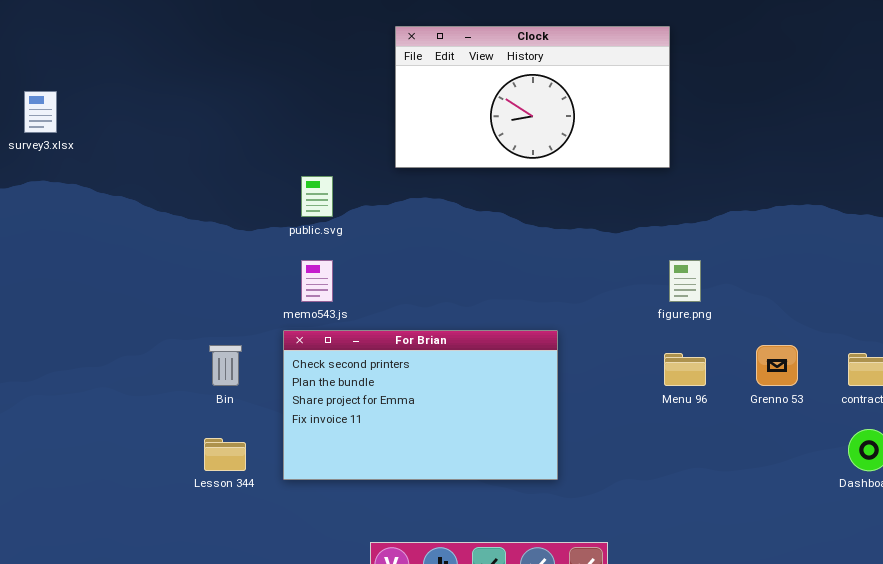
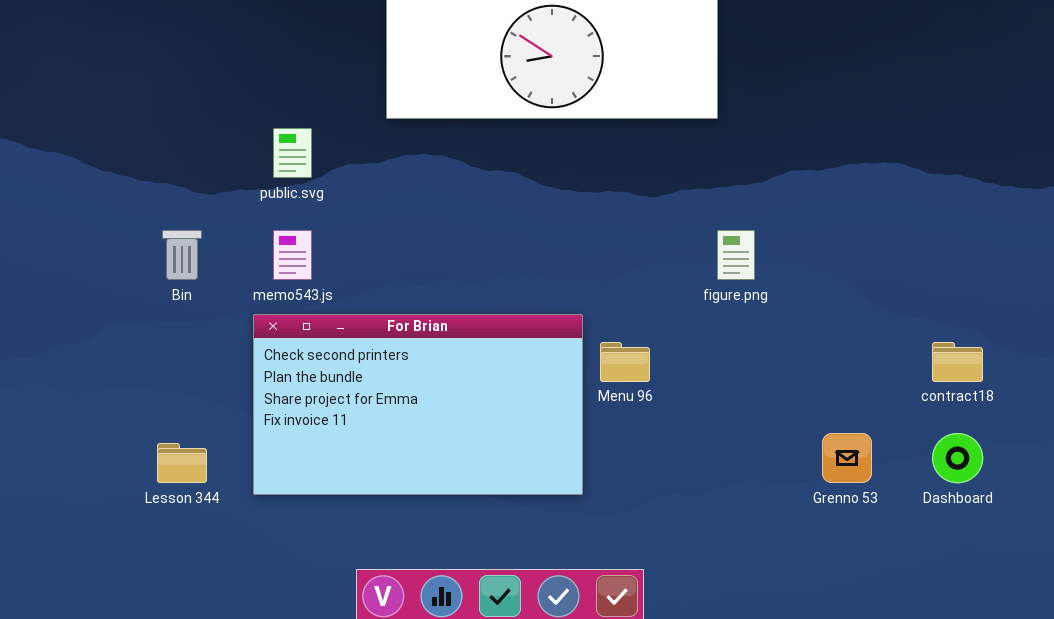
Bin: [209,345,242,386] -> [162,230,202,280], moved
Grenno 53: [756,345,798,386] -> [822,433,872,483], moved
Menu 96: [664,353,706,386] -> [600,342,650,382], moved

